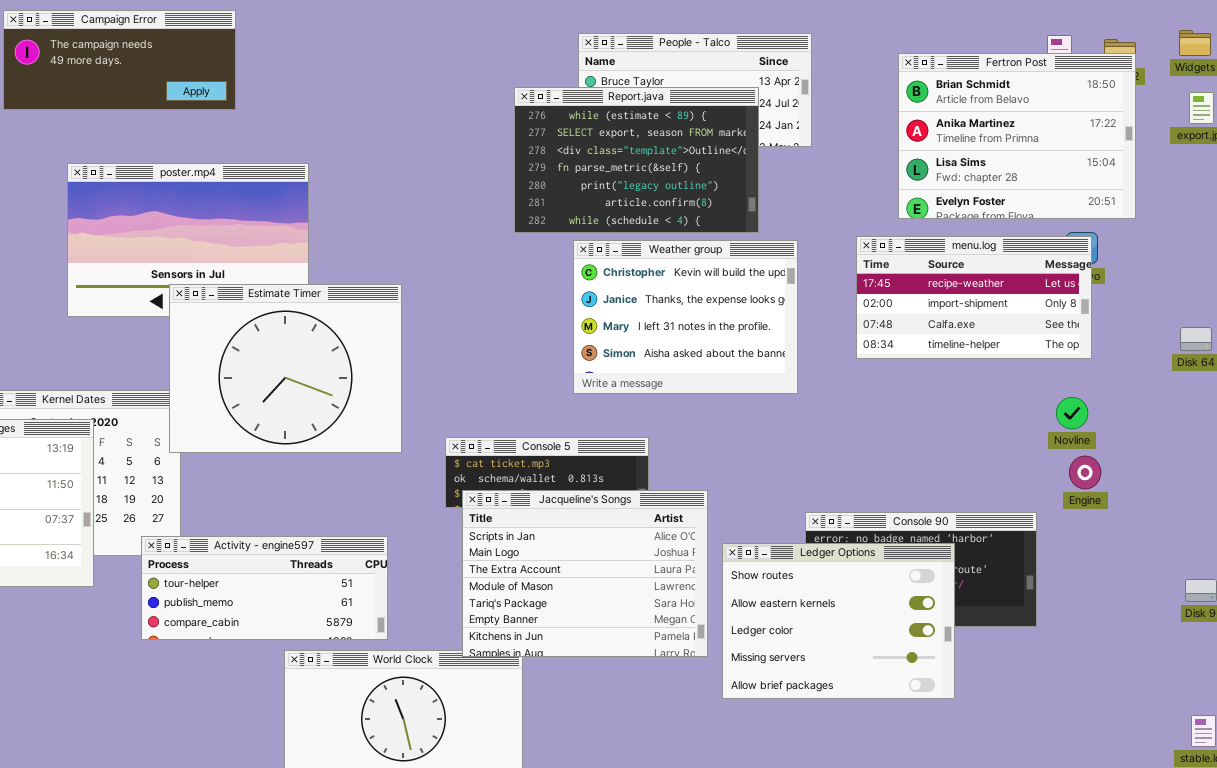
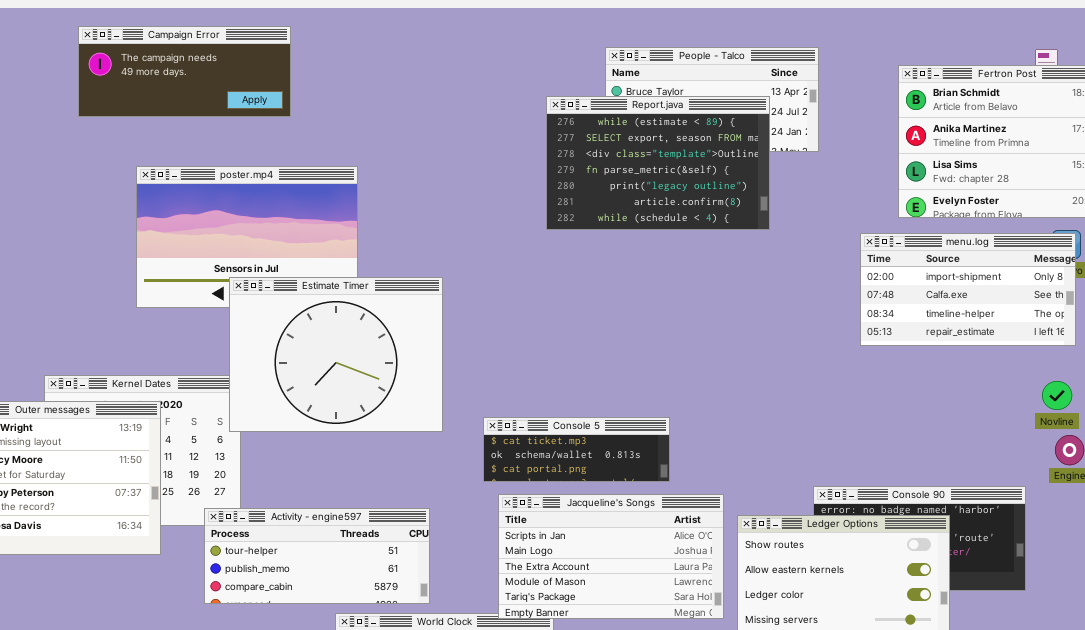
menu.log: [856,236,1092,359] -> [860,233,1076,346], scrolled down 1 row
Weather group: [573,240,798,394] -> none, closed
Jacqueline's Songs: [462,490,708,657] -> [498,494,724,619], resized

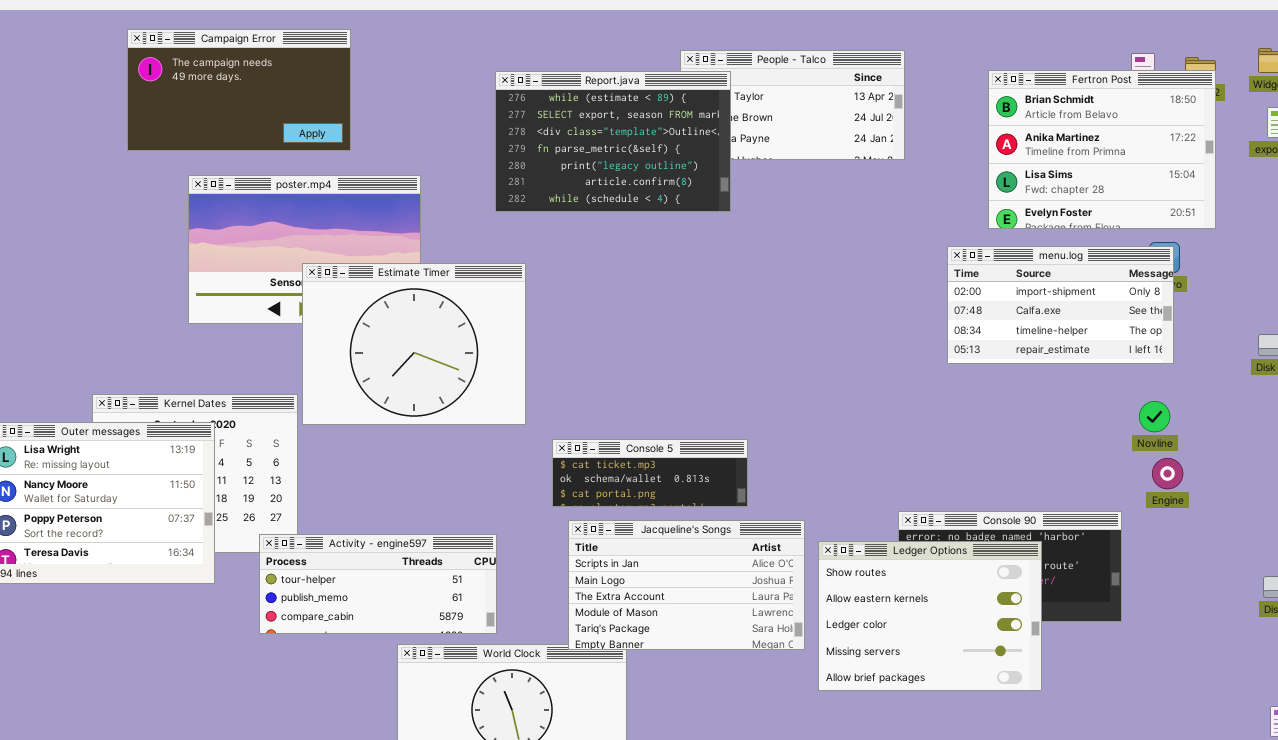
Campaign Error: [78,26,291,117] -> [127,29,351,151], resized
Report.java: [546,96,770,230] -> [495,71,731,212], moved
Estimate Timer: [229,277,443,432] -> [302,263,526,425], moved

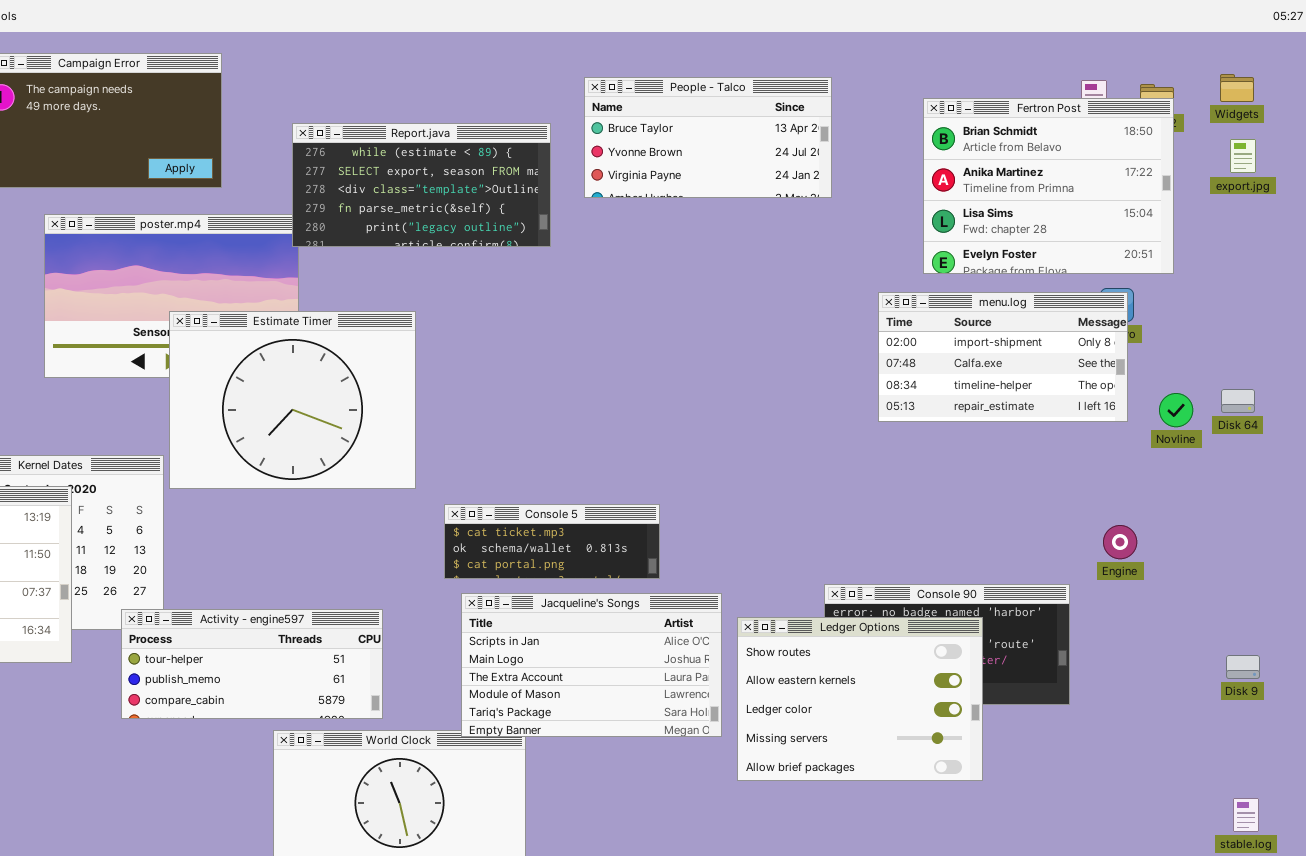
Report.java: [495,71,731,212] -> [292,123,551,247], moved, resized
Novline: [1139,401,1170,432] -> [1159,393,1193,427], moved

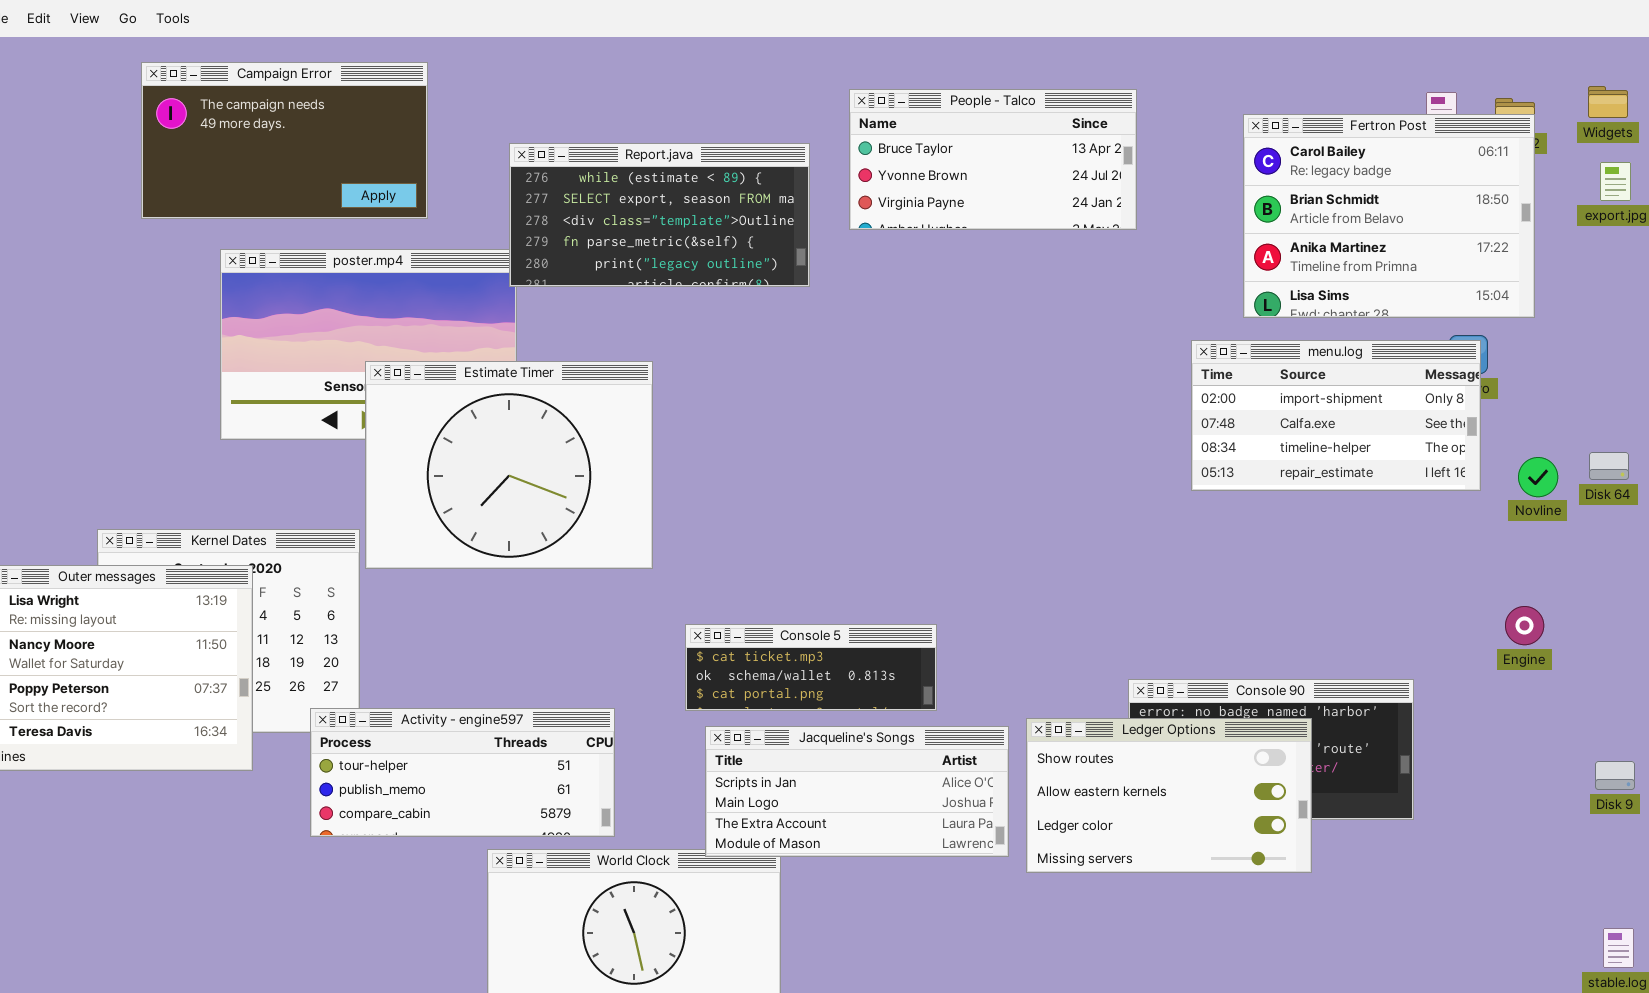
Fertron Post: [923,98,1174,274] -> [1243,114,1535,318], scrolled up 1 row
Console 5: [444,504,660,579] -> [685,624,937,711], moved
Engine: [1103,525,1137,559] -> [1505,606,1544,645], moved
Jacqueline's Songs: [461,593,722,737] -> [705,726,1009,857], resized
Ledger Options: [737,617,983,781] -> [1026,718,1312,873], resized

